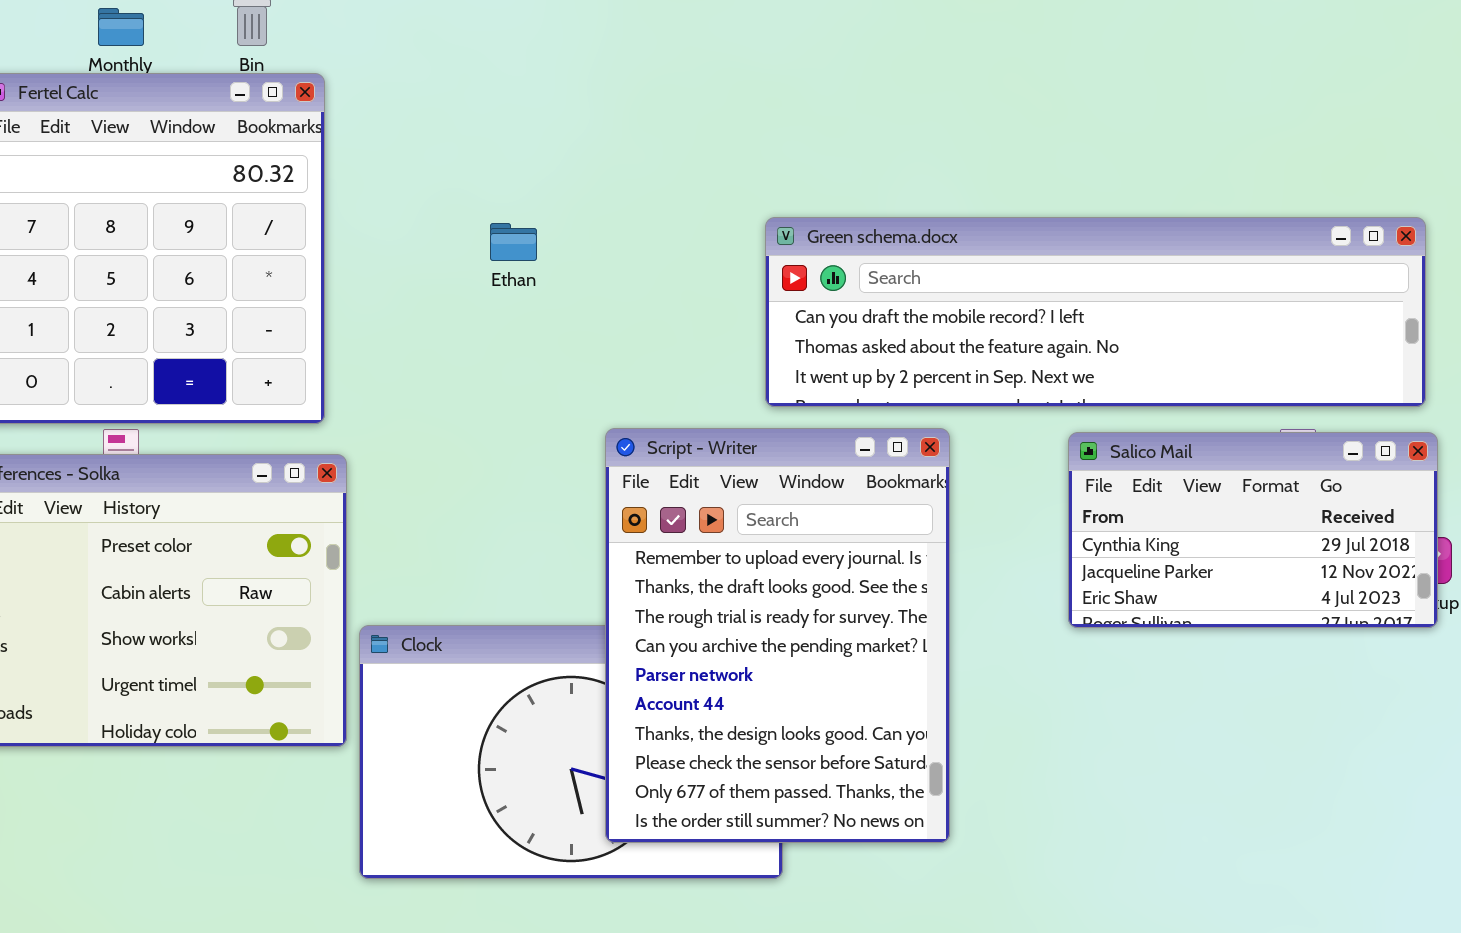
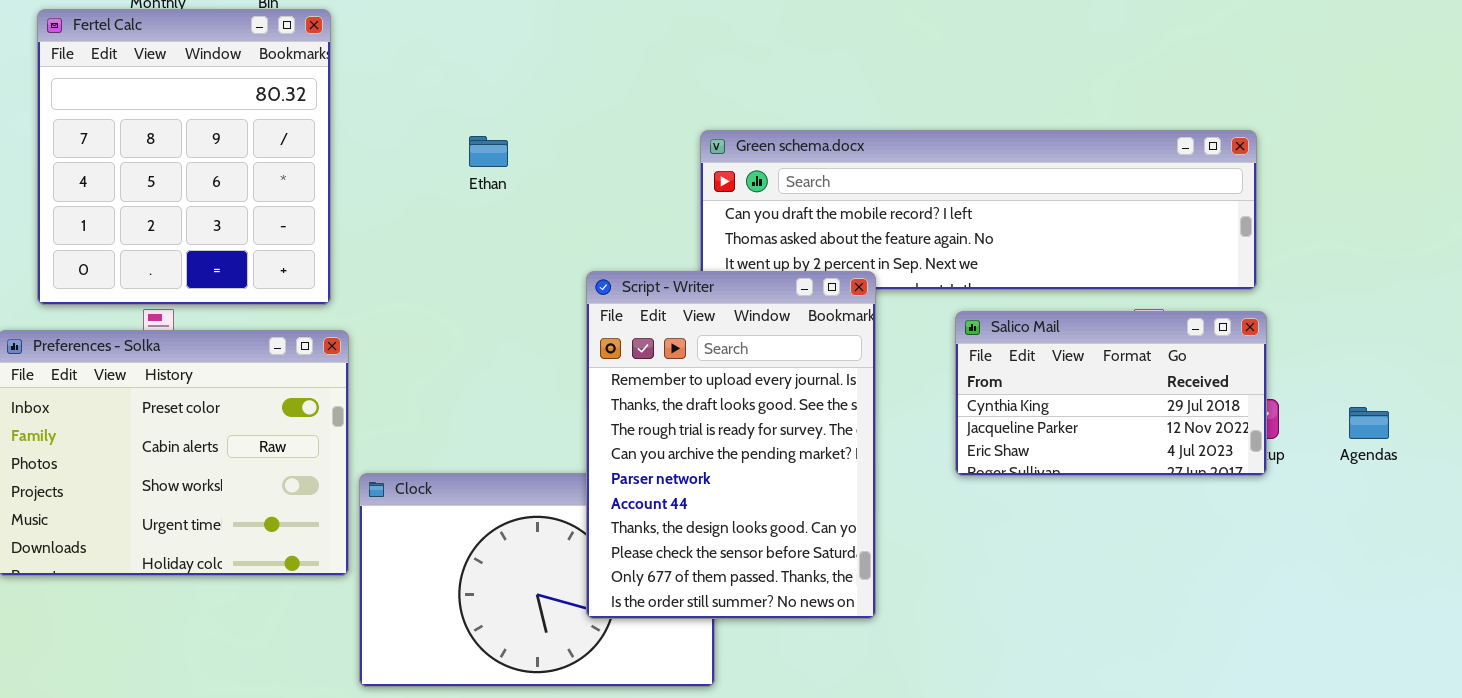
Script - Writer: [605,428,950,843] -> [586,271,876,619], moved

